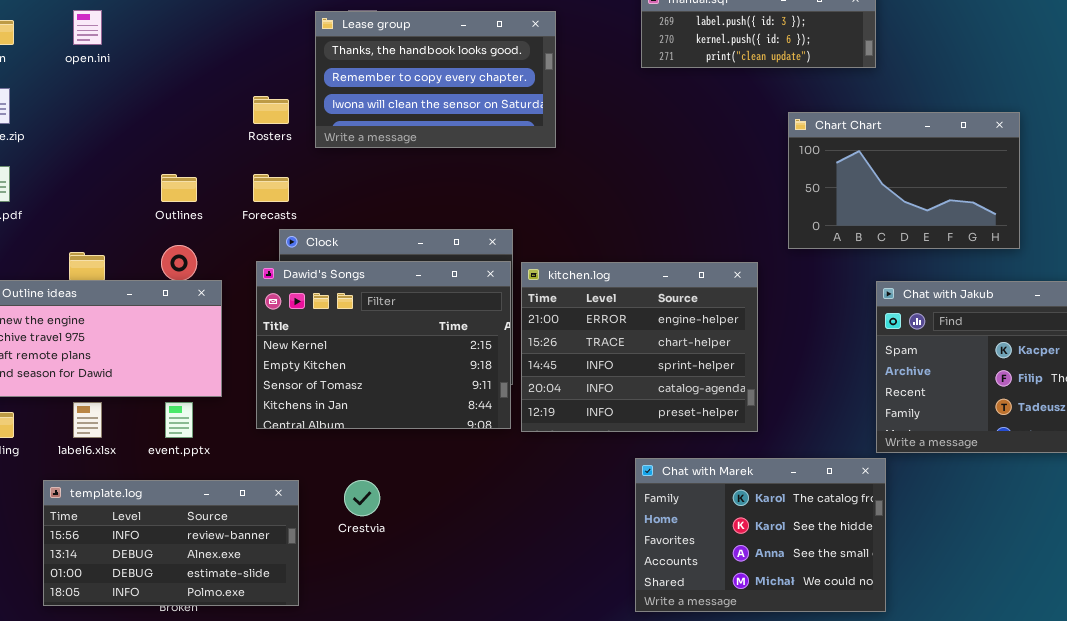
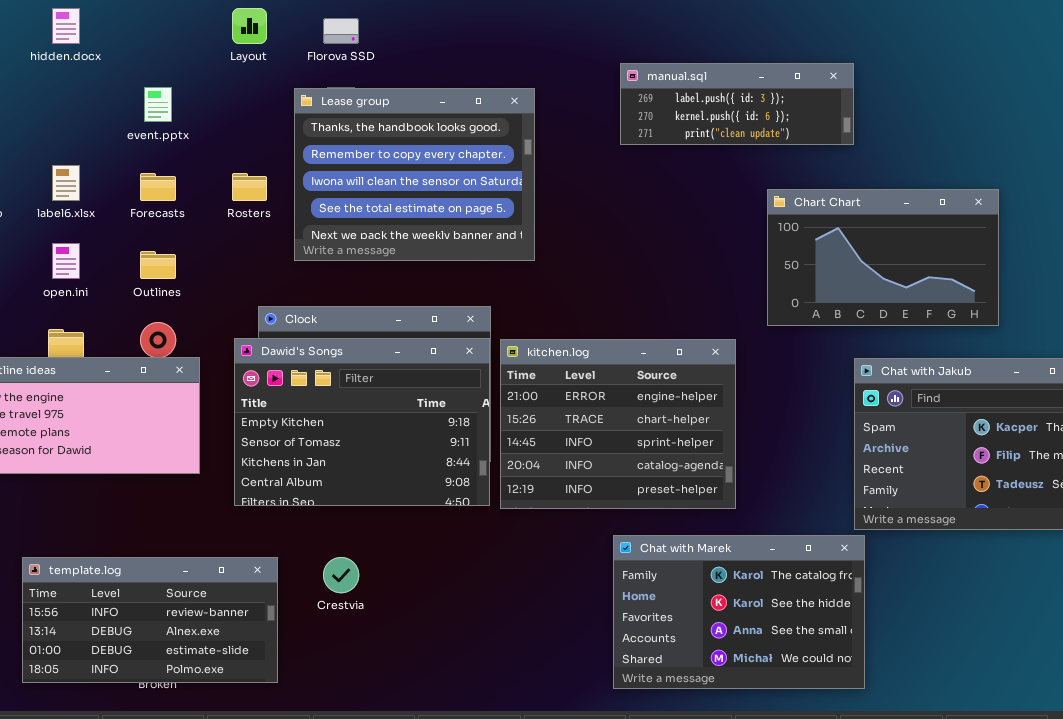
open.ini: [73,10,102,45] -> [52,243,80,279], moved
Lease group: [315,11,556,148] -> [294,88,535,261], resized
Forecasts: [253,174,289,202] -> [140,173,176,201], moved
Dawid's Songs: [256,261,511,429] -> [234,338,490,506], scrolled down 1 row
label6.xlsx: [73,402,102,438] -> [52,165,80,201], moved
event.pptx: [165,402,193,438] -> [144,87,172,122], moved

